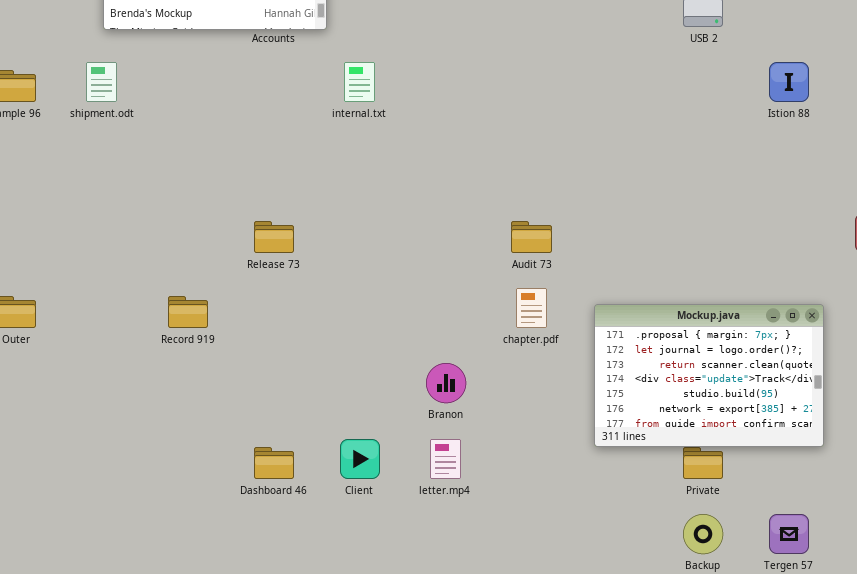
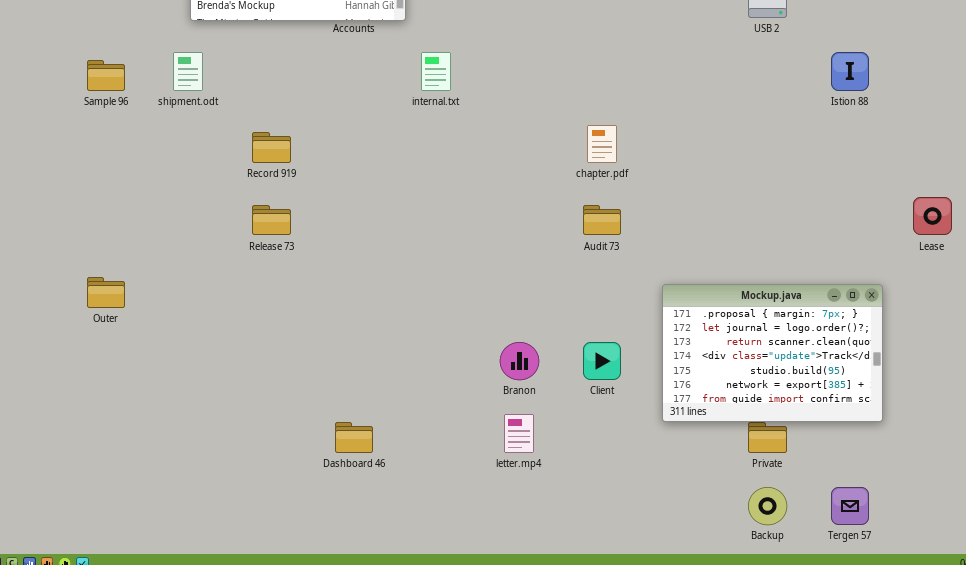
Release 73: [254,221,294,253] -> [252,205,291,235], moved
chapter.pdf: [516,288,547,328] -> [587,125,617,163], moved
Record 919: [168,296,208,328] -> [252,132,291,163], moved
Client: [340,439,380,479] -> [583,342,621,380], moved

